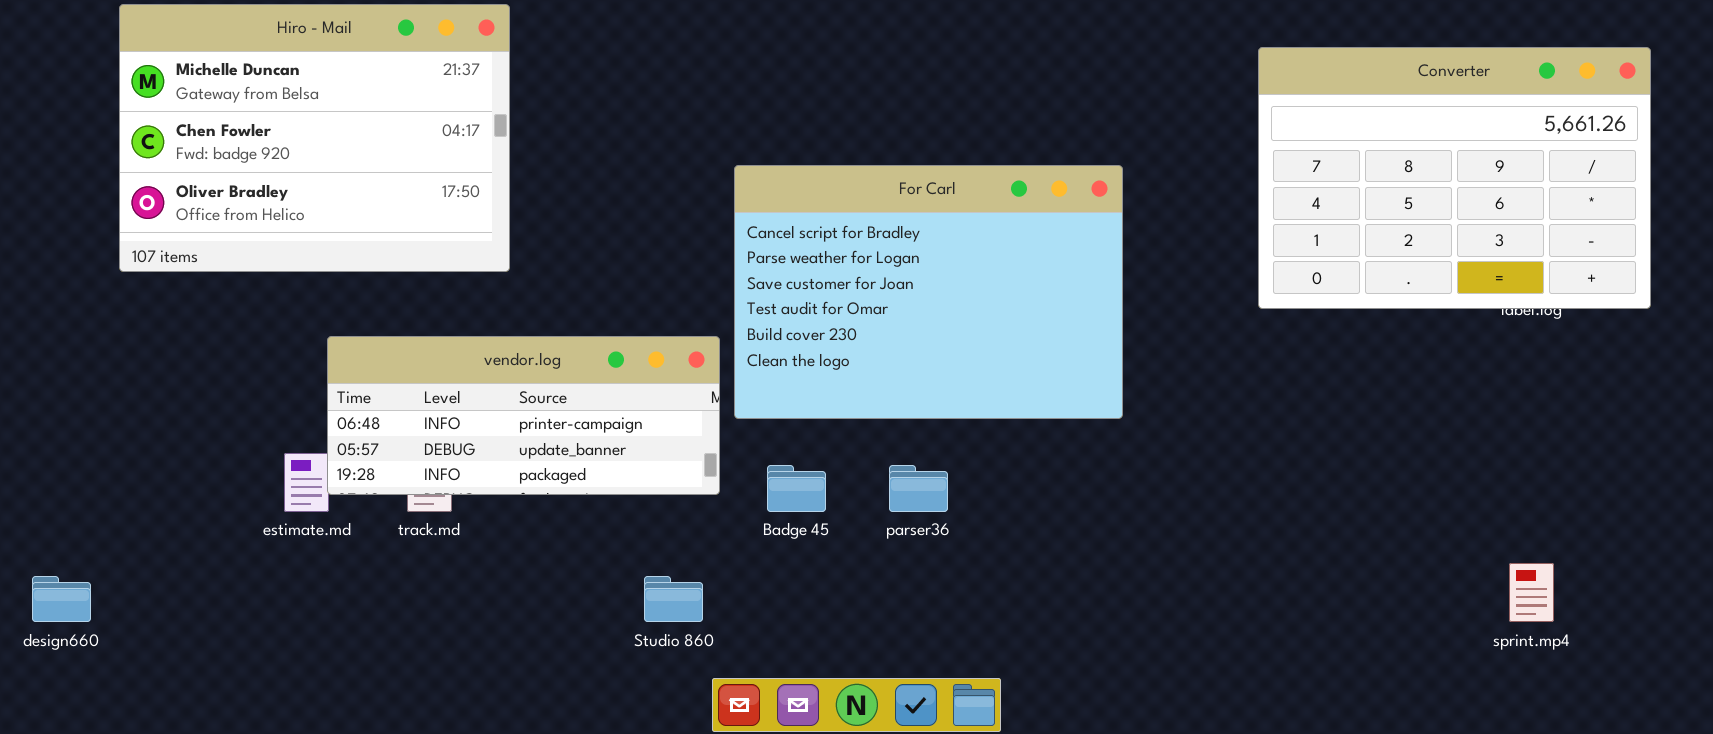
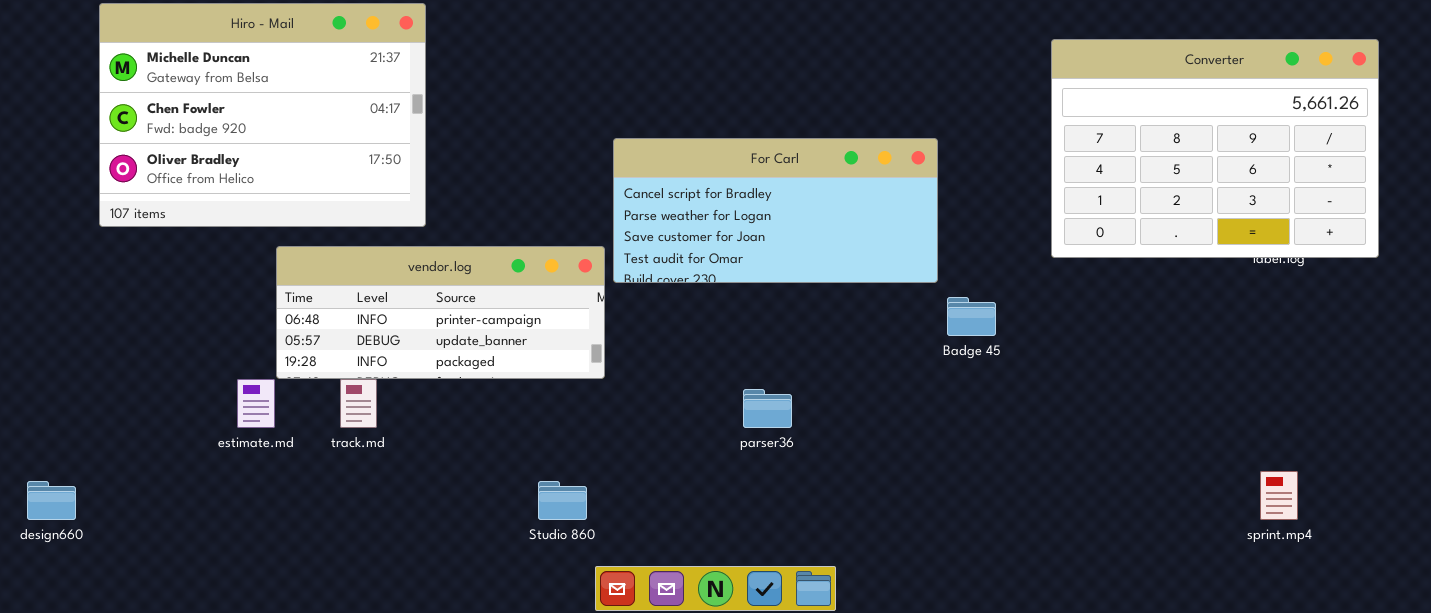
For Carl: [734,165,1123,419] -> [613,138,938,283], resized
vendor.log: [327,336,720,495] -> [276,246,605,379], moved
Badge 45: [767,465,826,512] -> [947,297,996,336], moved

